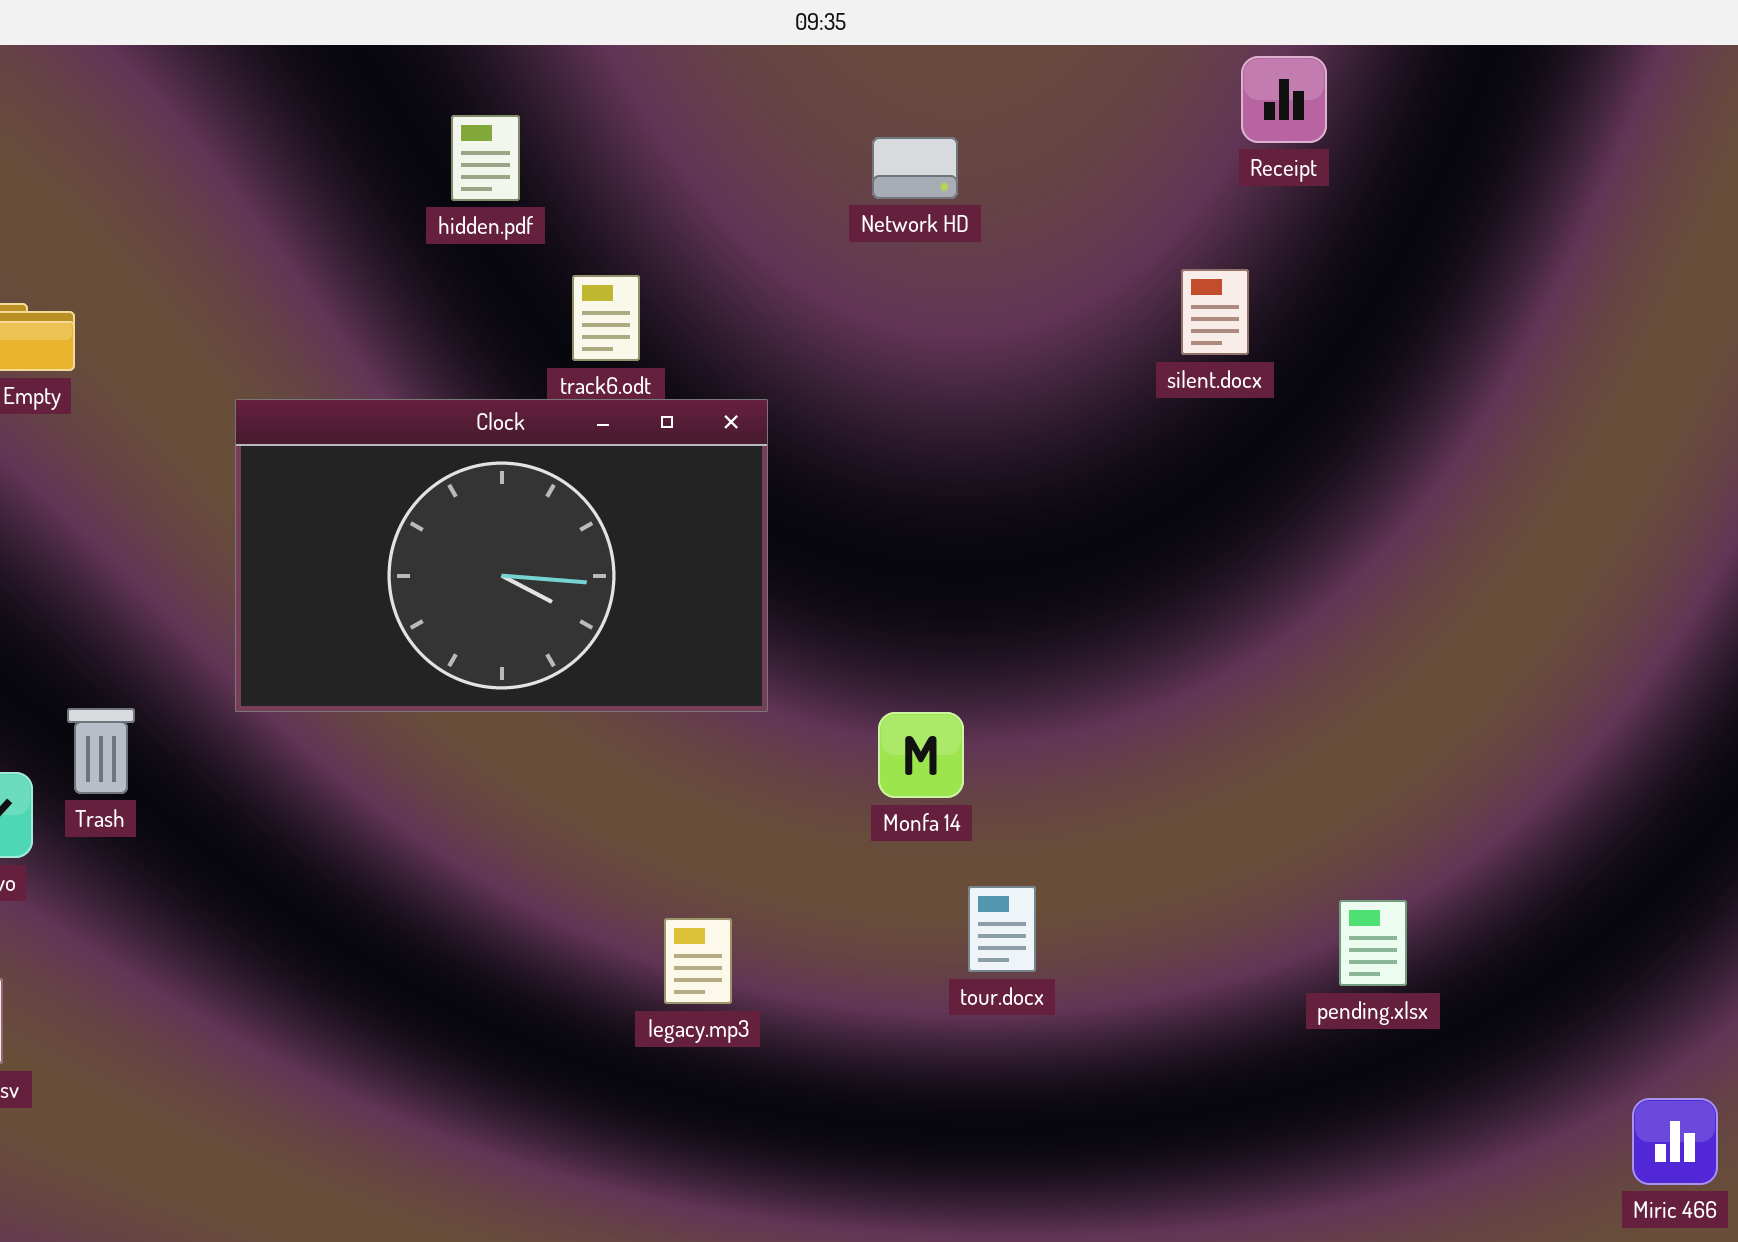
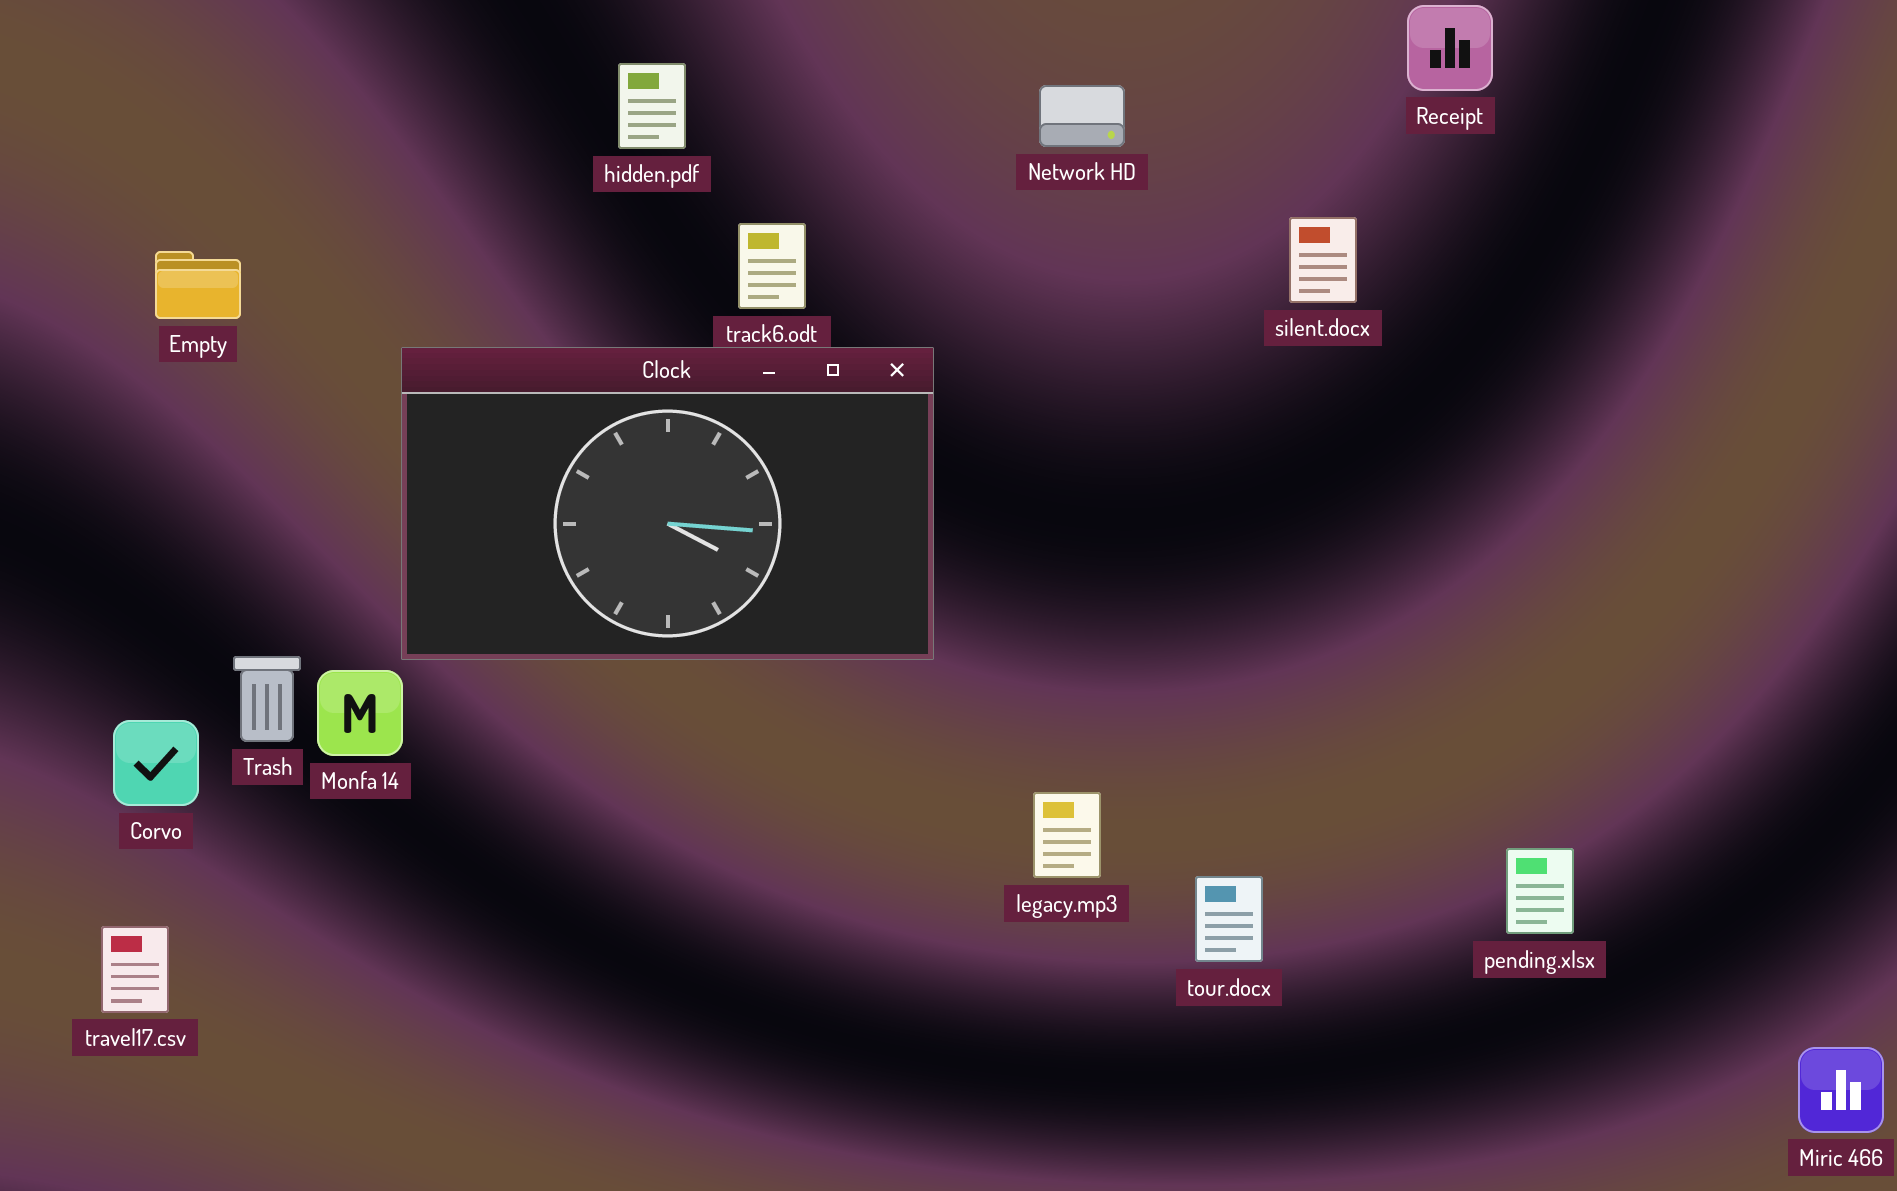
silent.docx: [1181,269,1249,355] -> [1289,217,1357,303], moved
Monfa 14: [878,712,964,798] -> [317,670,403,756], moved
tour.docx: [968,886,1036,972] -> [1195,876,1263,962], moved
legacy.mp3: [664,918,732,1004] -> [1033,792,1101,878], moved

